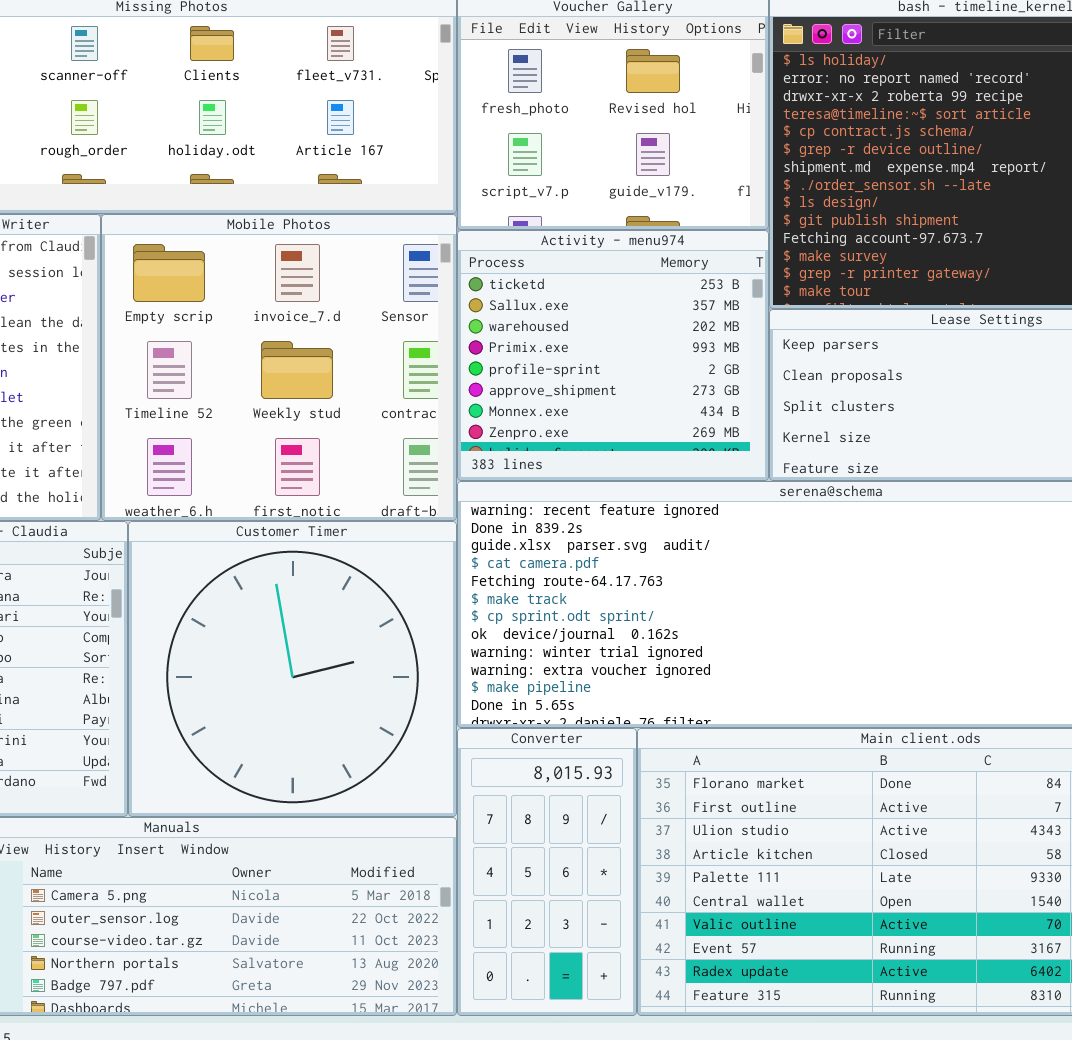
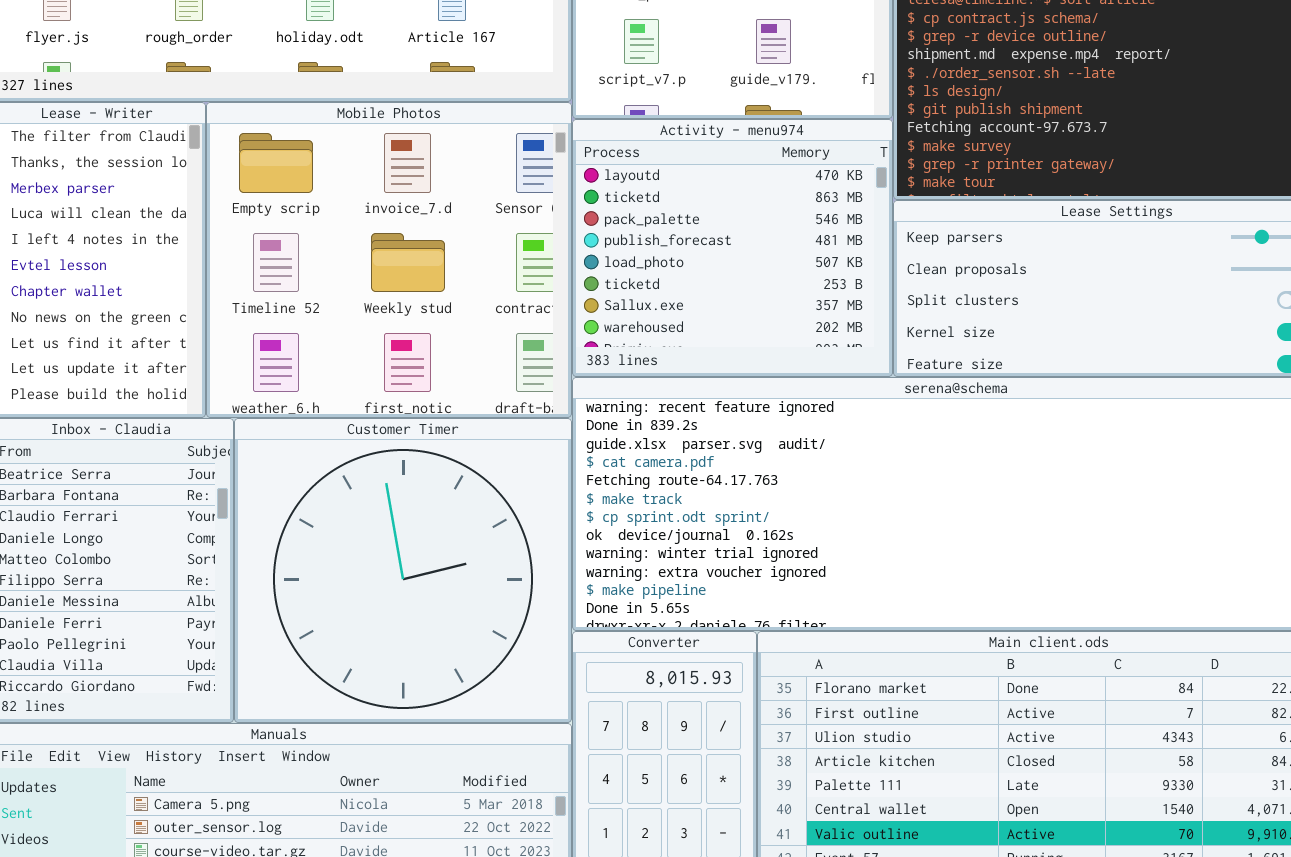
Activity - menu974: [457,230,769,481] -> [572,119,893,377], scrolled up 5 rows

